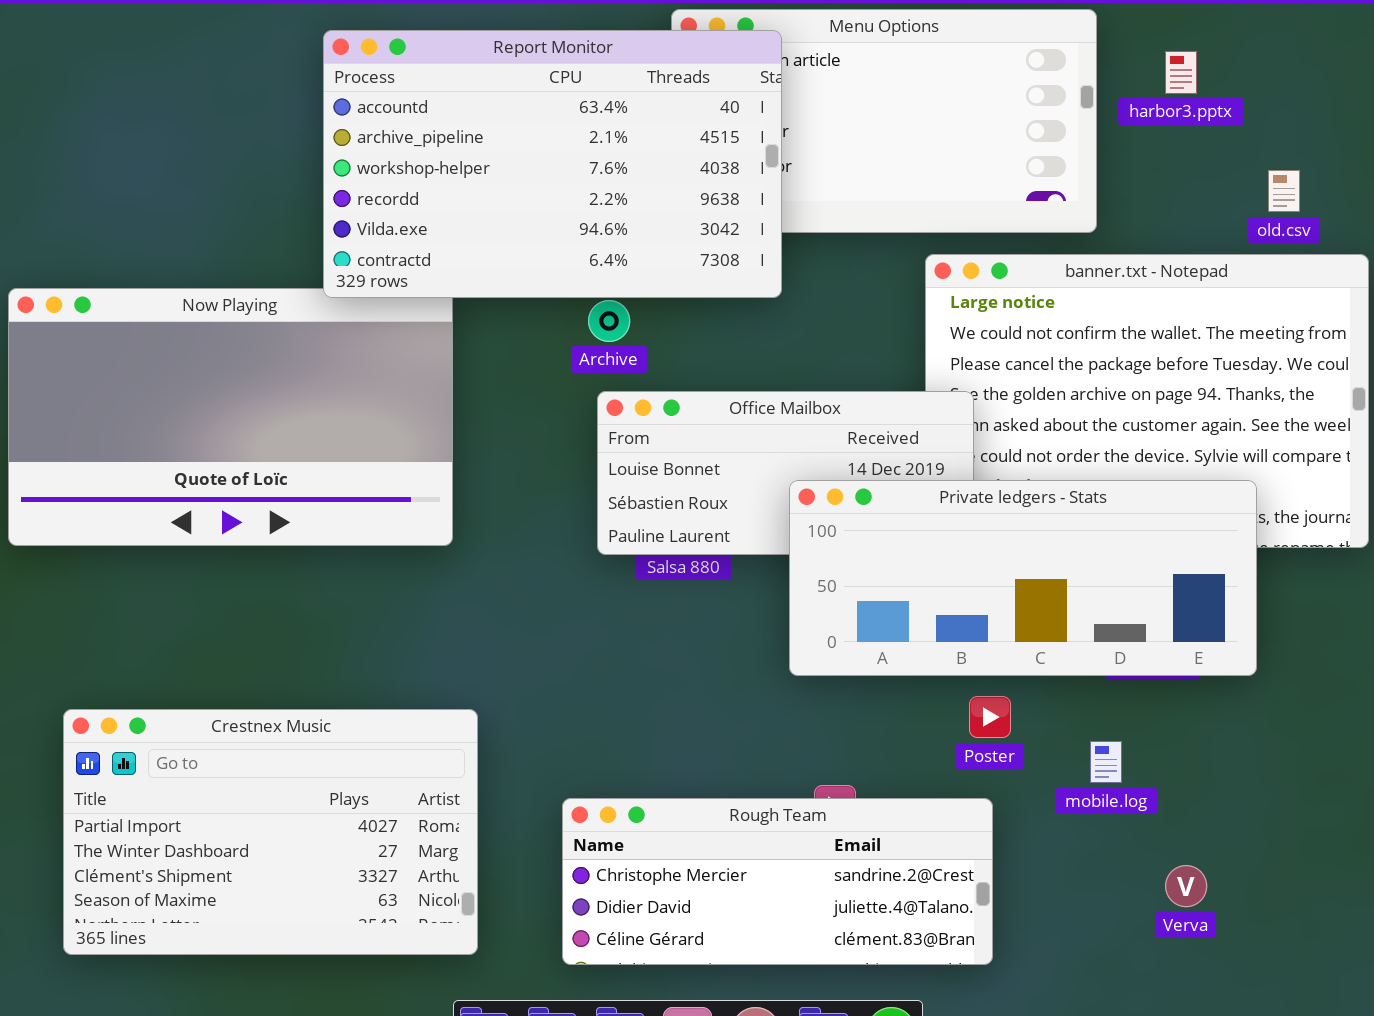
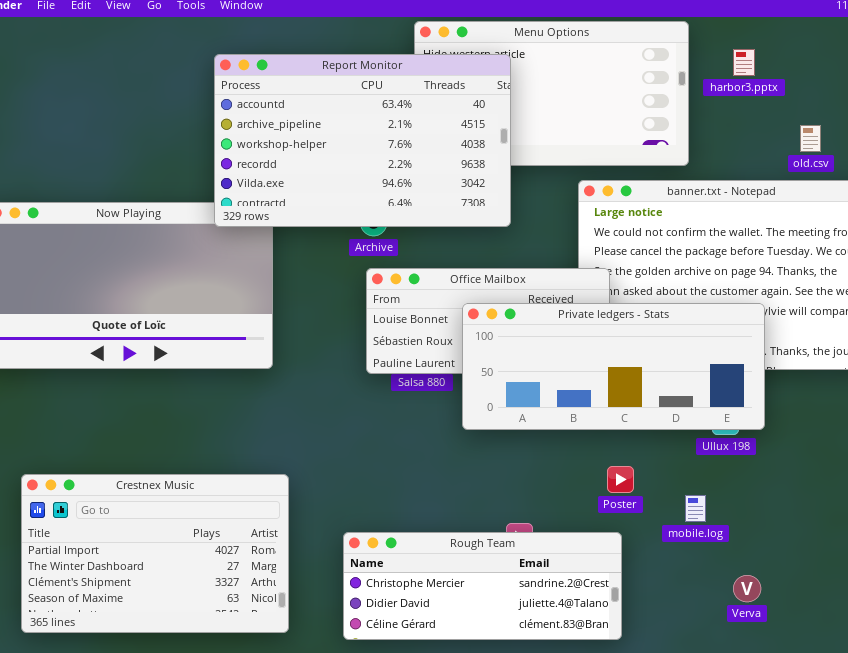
Report Monitor: [323,30,782,298] -> [214,54,511,227], moved
Private ledgers - Stats: [789,480,1257,676] -> [462,303,765,430], moved

